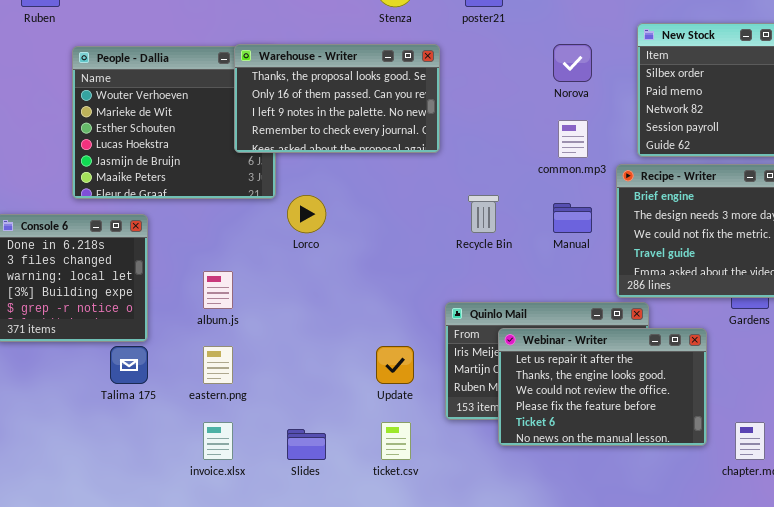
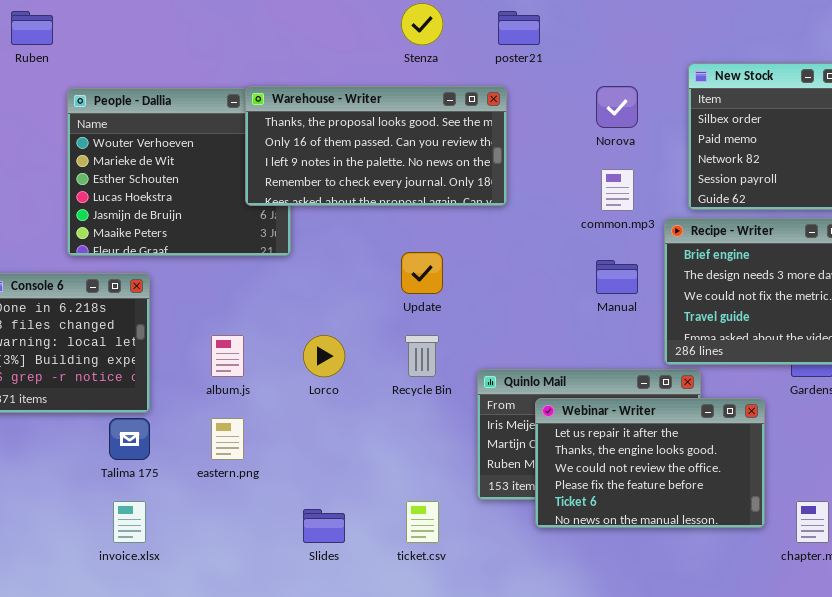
Warehouse - Writer: [234,44,440,153] -> [245,86,507,206], resized
Lorco: [287,195,326,233] -> [303,335,345,377], moved
Recycle Bin: [468,195,499,233] -> [405,335,439,377], moved
Update: [376,346,414,384] -> [401,252,443,294], moved
invoice.xlsx: [203,422,233,460] -> [113,501,146,543], moved

